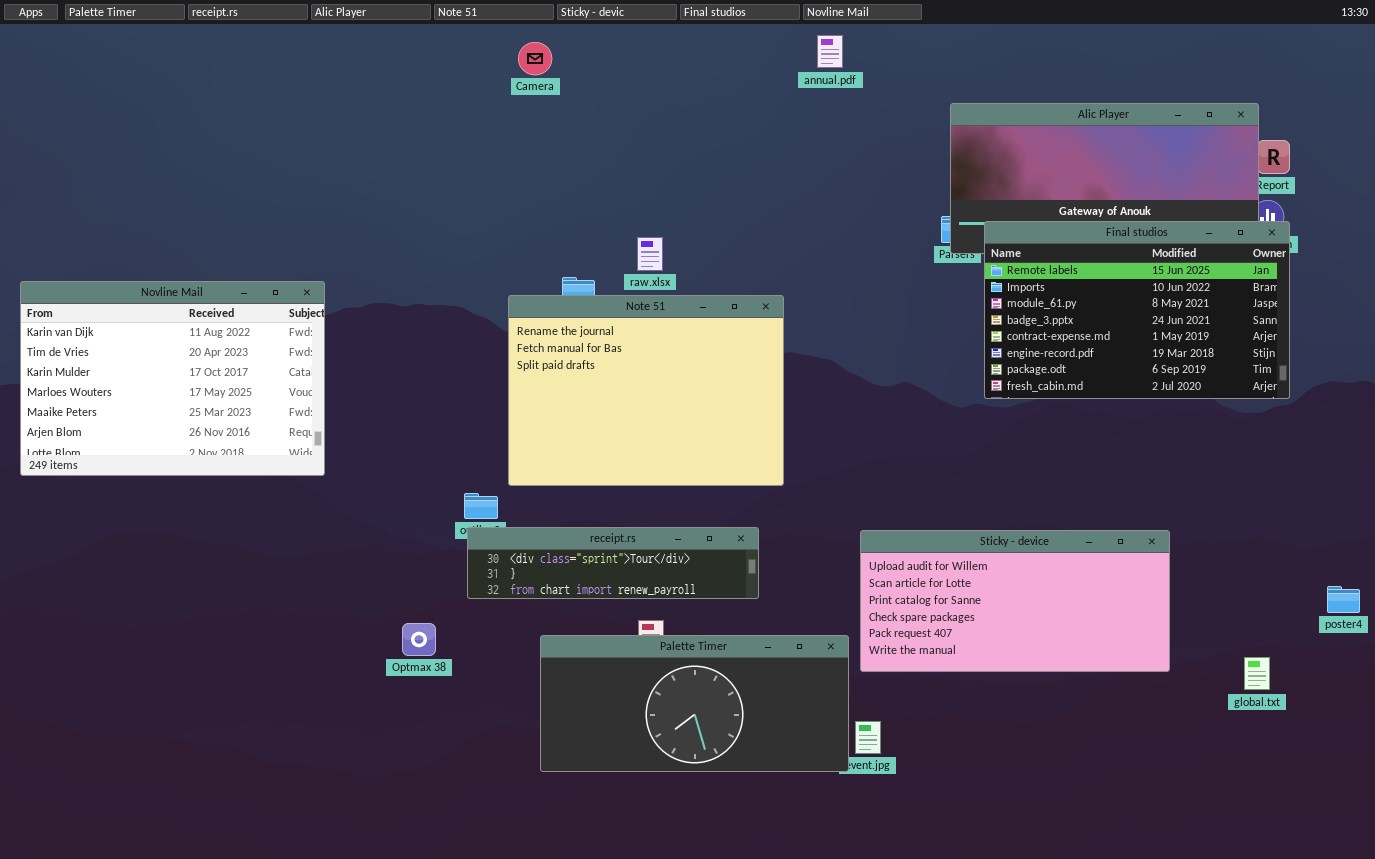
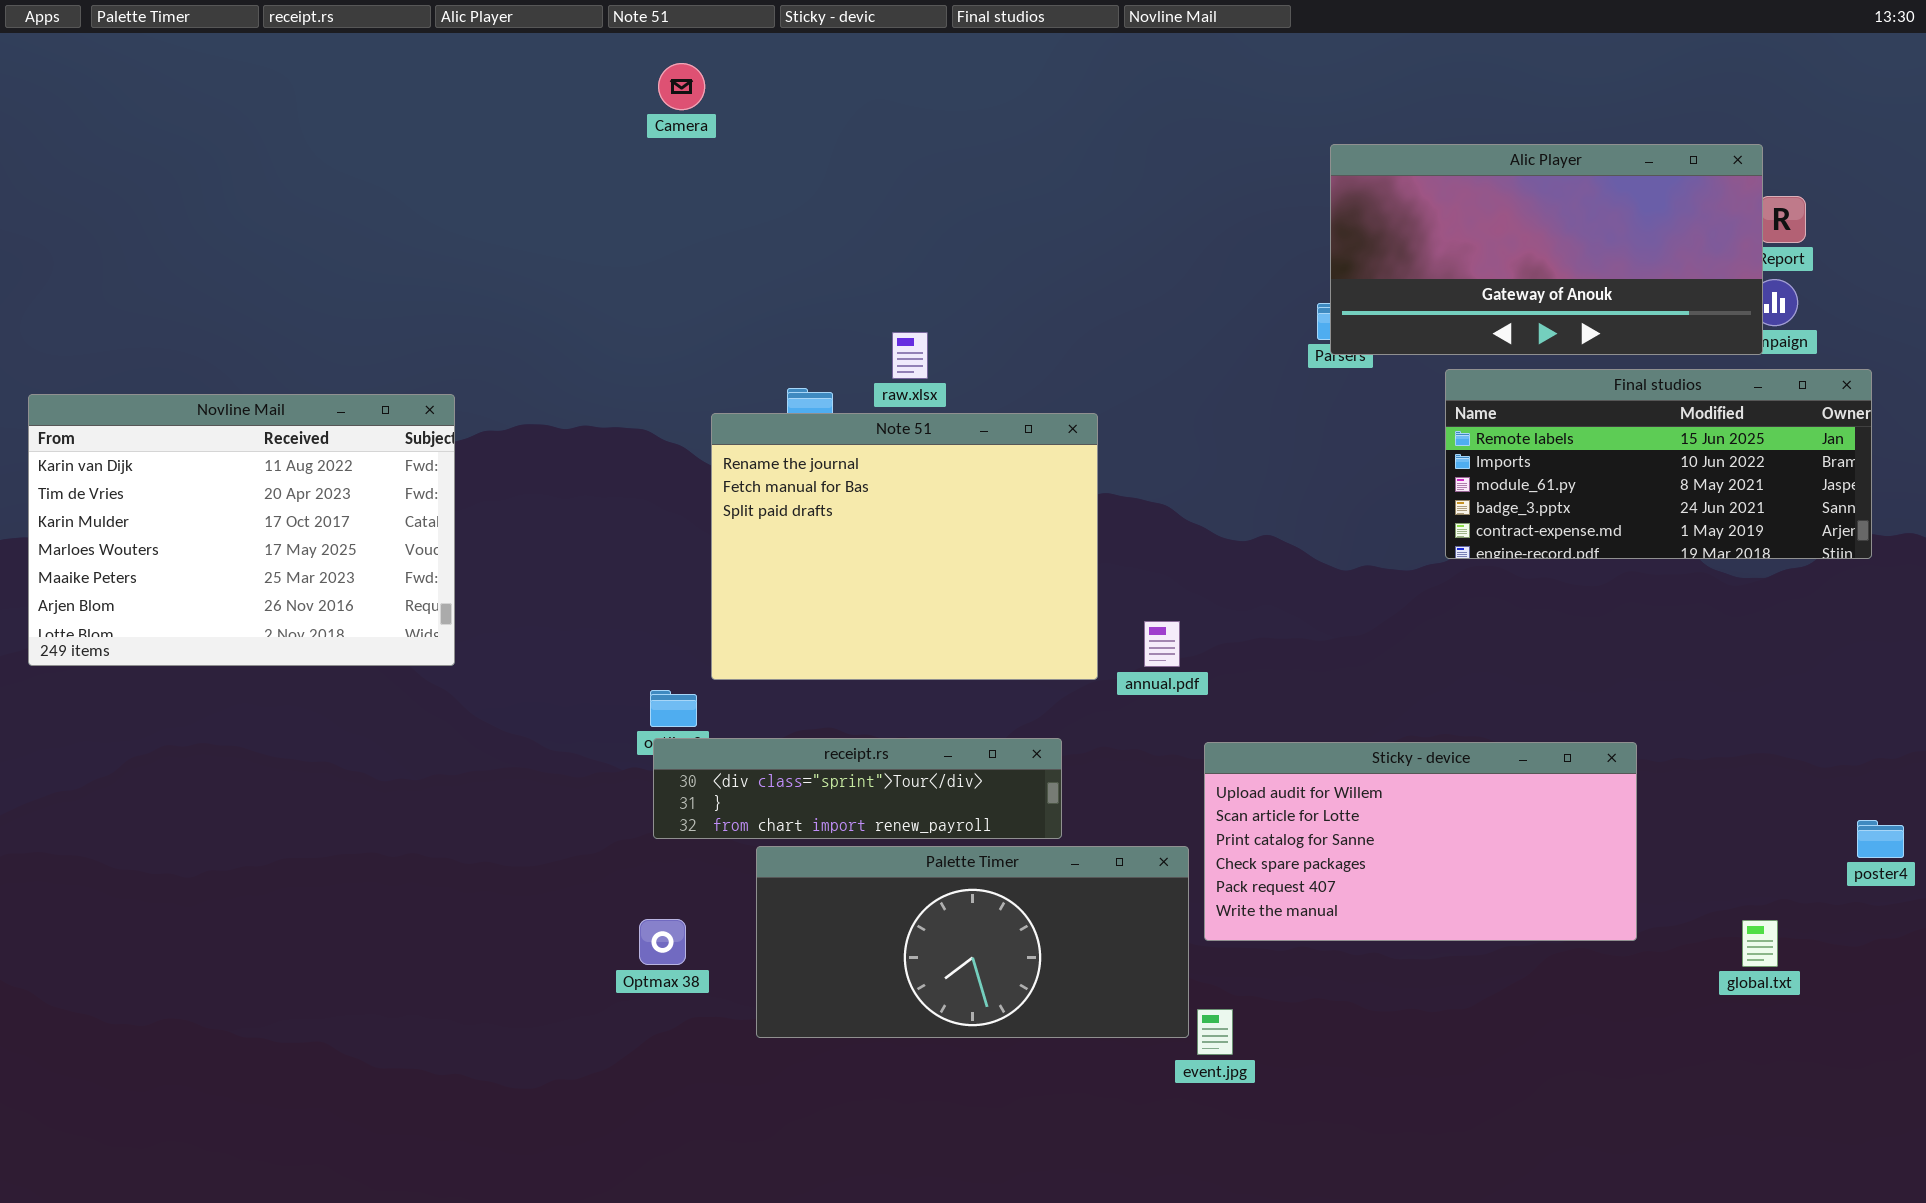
annual.pdf: [817,35,843,68] -> [1144,621,1180,667], moved
Camera: [518,42,552,75] -> [658,63,705,110], moved
Final studios: [984,221,1290,399] -> [1445,369,1872,559], moved, resized
Optmax 38: [402,623,436,656] -> [639,919,686,965], moved
Palette Timer: [540,635,849,772] -> [756,846,1189,1038], moved

